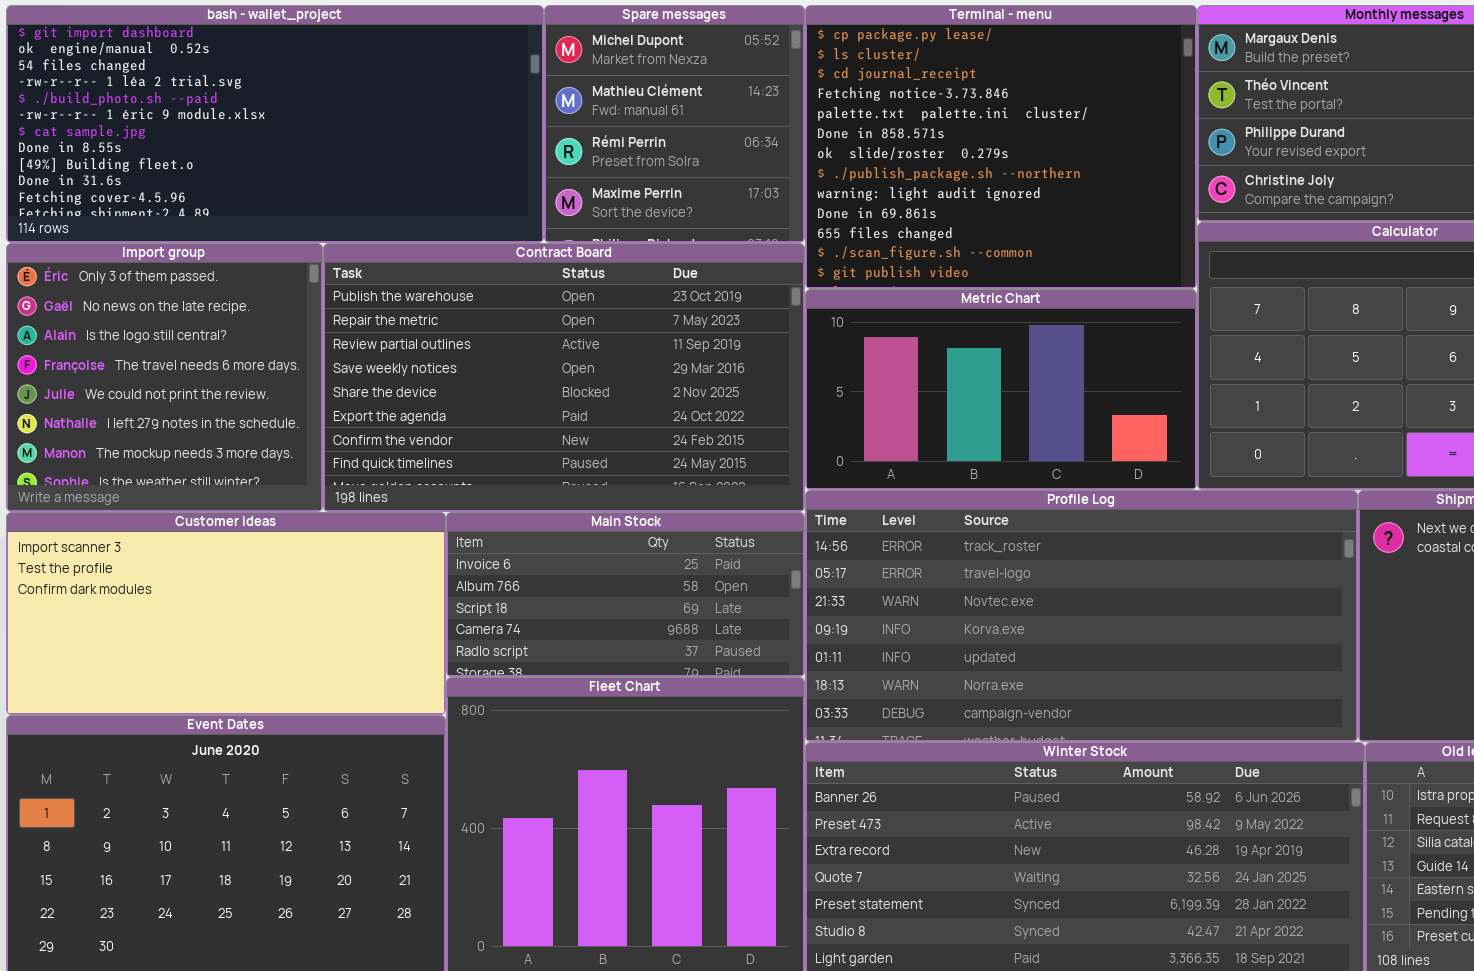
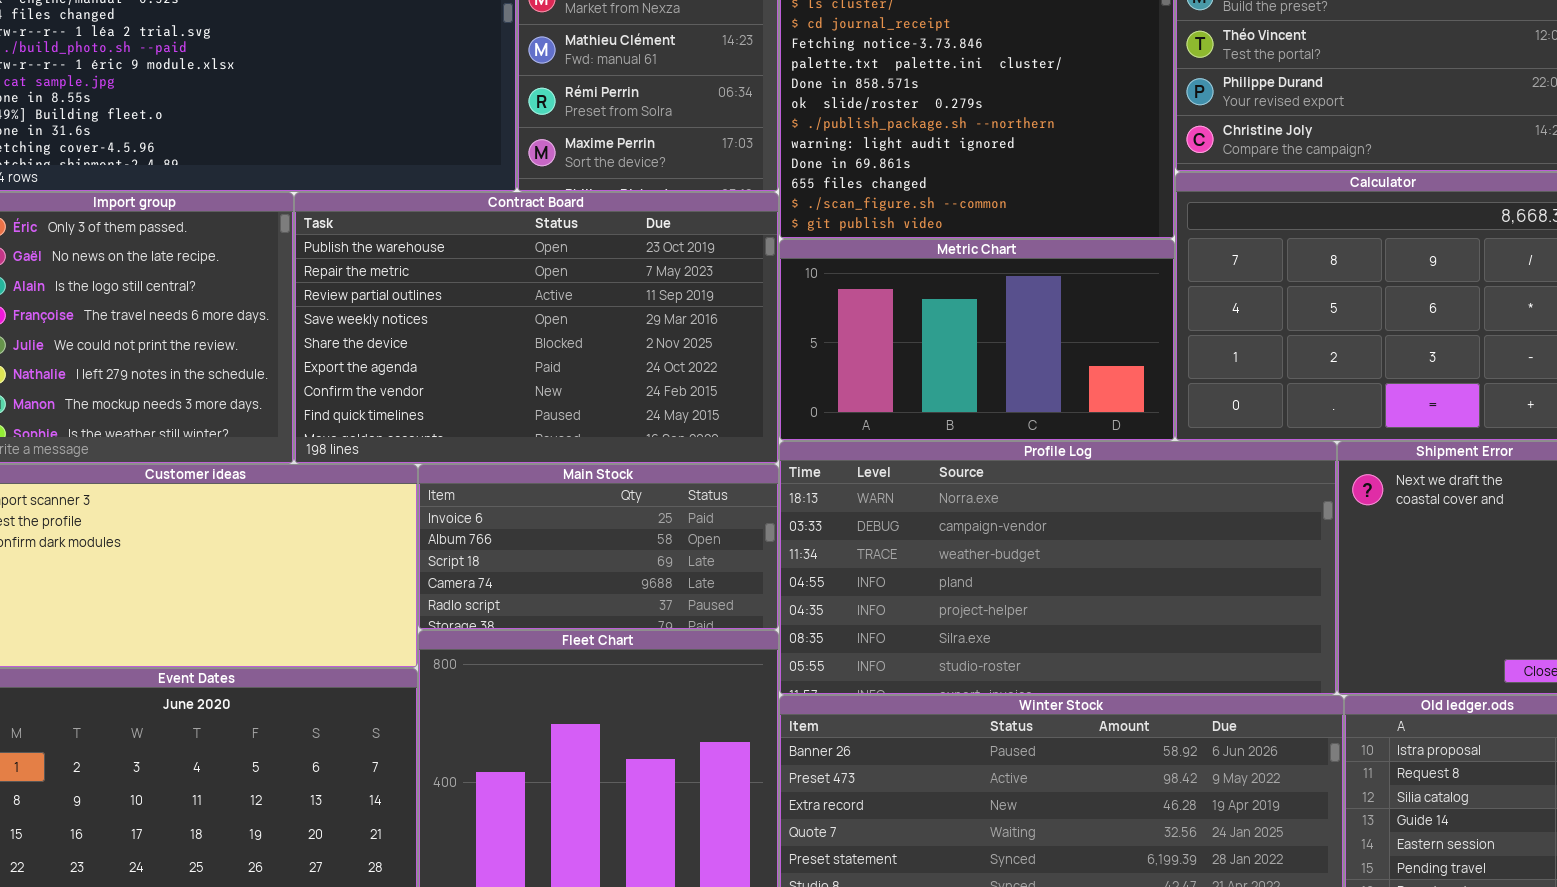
Profile Log: [805,490,1358,742] -> [779,441,1337,695], scrolled down 5 rows

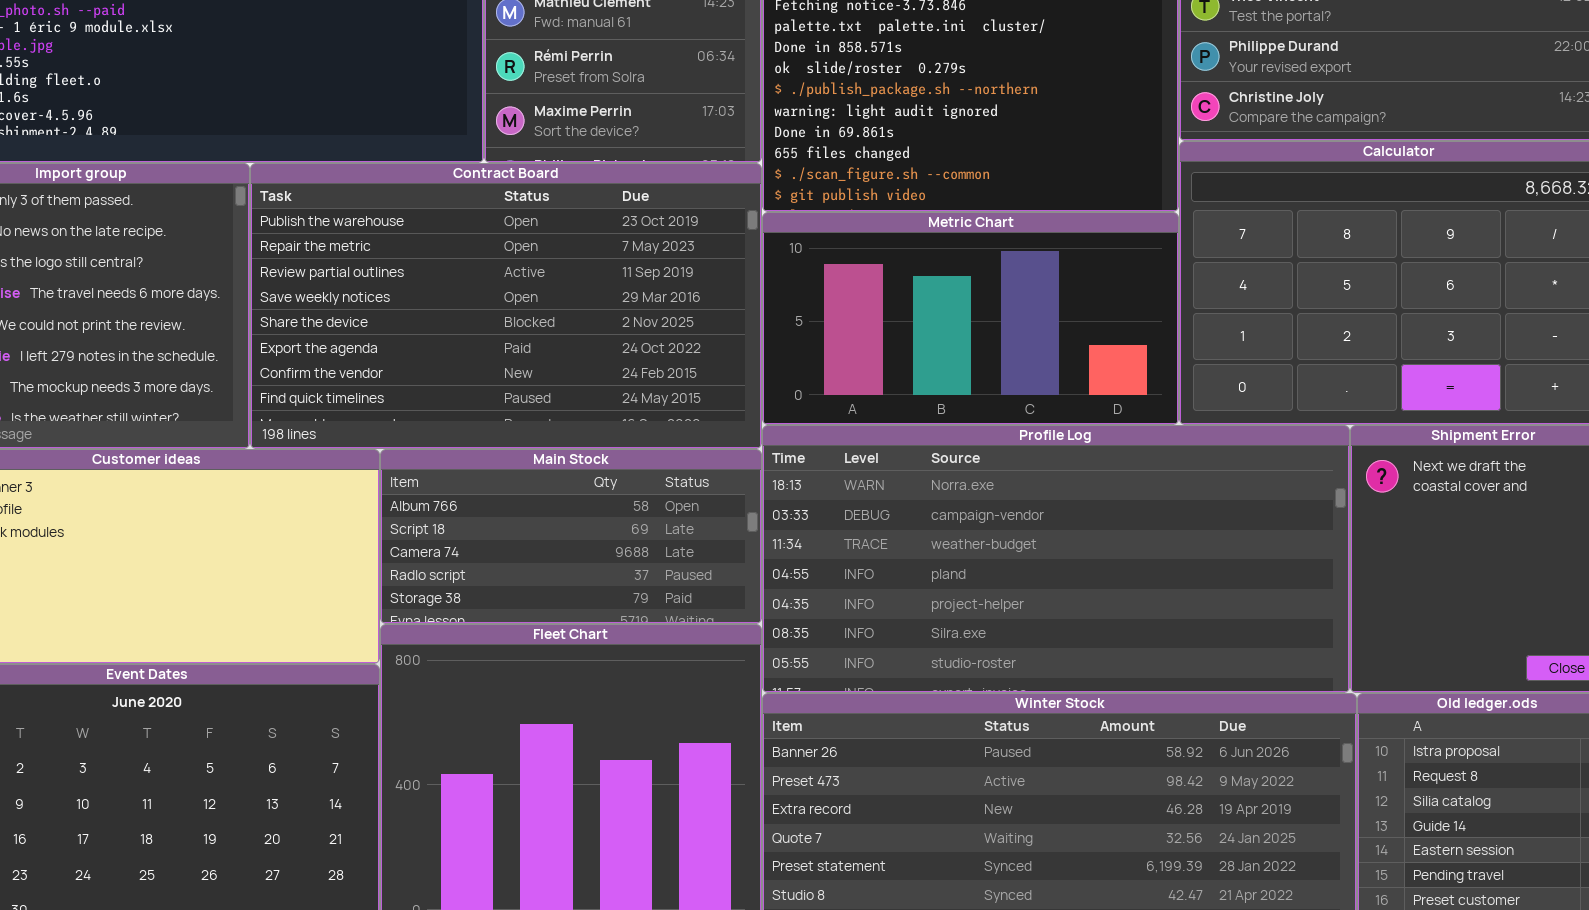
Main Stock: [418,464,779,630] -> [380,449,762,624], scrolled down 1 row

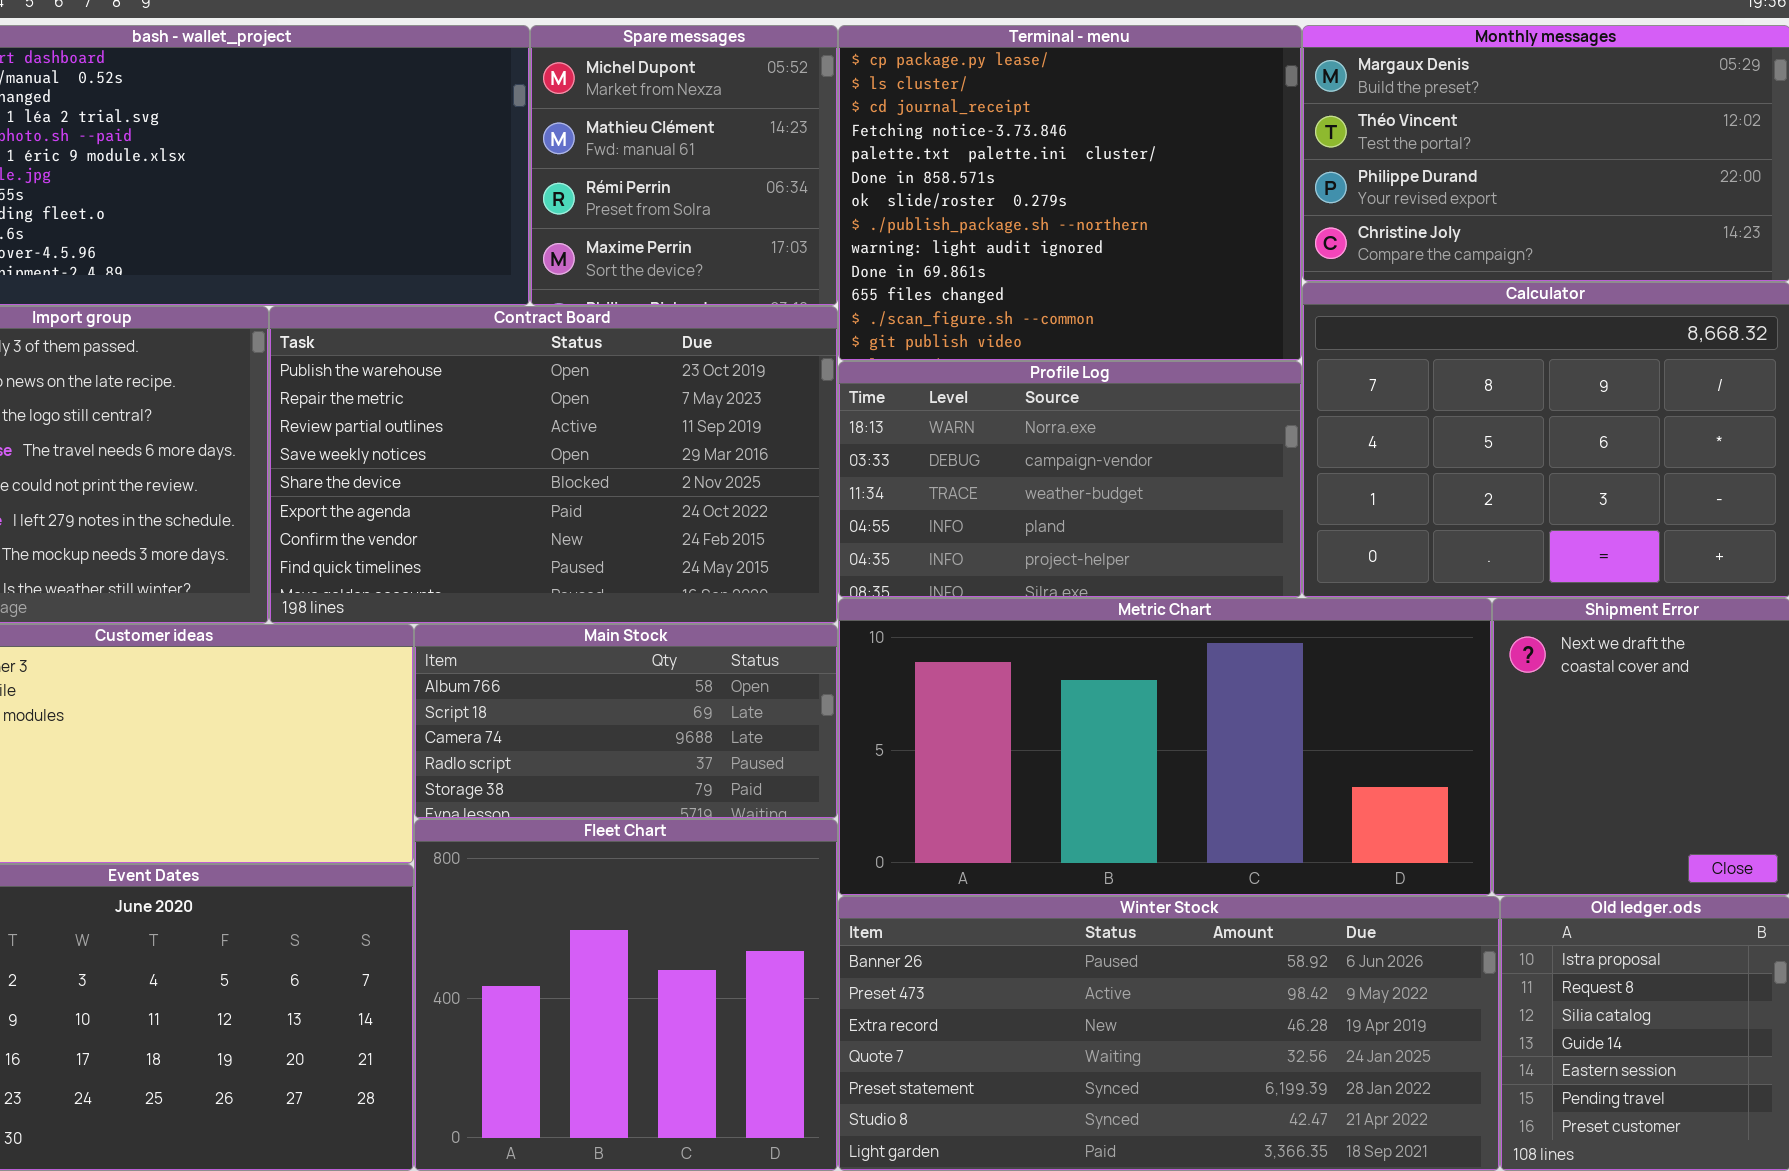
Metric Chart: [762,212,1179,425] -> [838,598,1492,896], moved, resized
Profile Log: [762,425,1350,693] -> [838,361,1302,598], moved, resized

